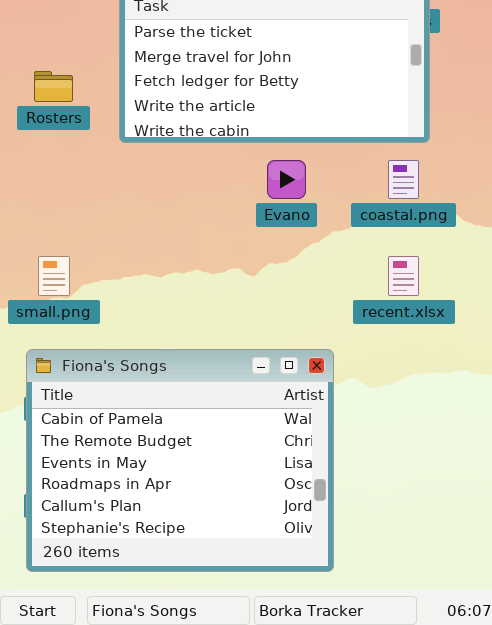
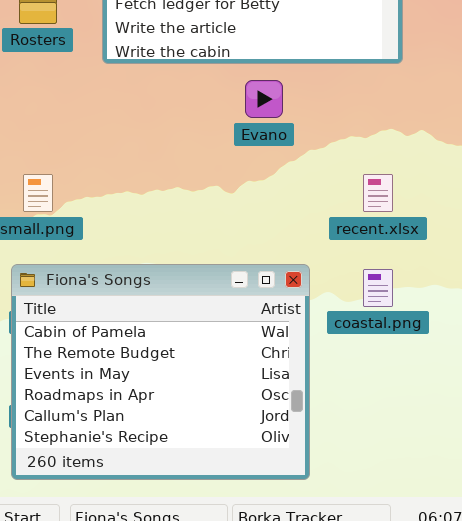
coastal.png: [388,160,419,199] -> [363,269,393,307], moved

